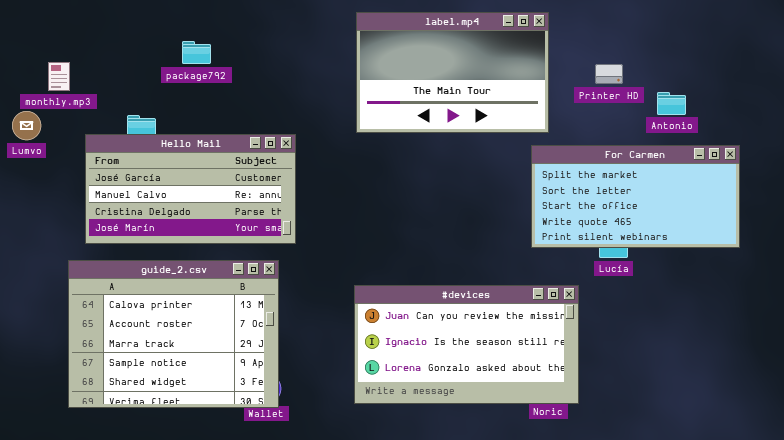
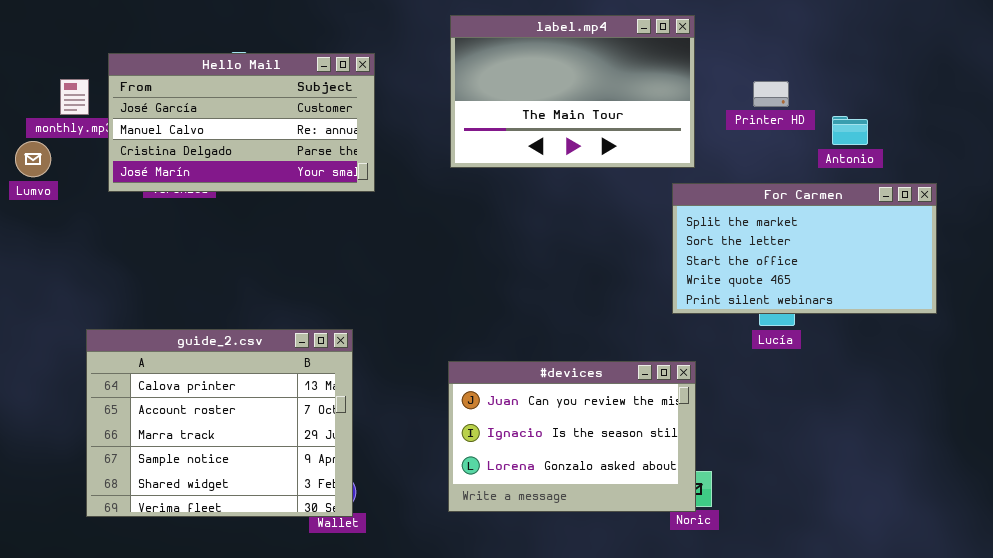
Hello Mail: [85,134,296,244] -> [108,53,375,192], moved
#devices: [354,285,579,404] -> [448,361,696,512], resized

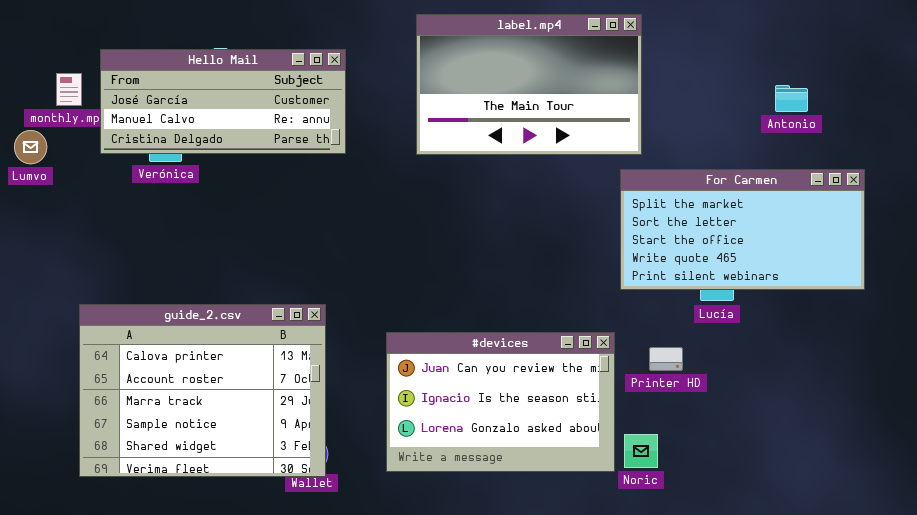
Hello Mail: [108,53,375,192] -> [100,49,346,154], resized
Printer HD: [753,81,789,107] -> [649,347,683,371], moved
Antonio: [832,116,868,145] -> [775,85,808,112], moved
#devices: [448,361,696,512] -> [386,332,615,472], moved

